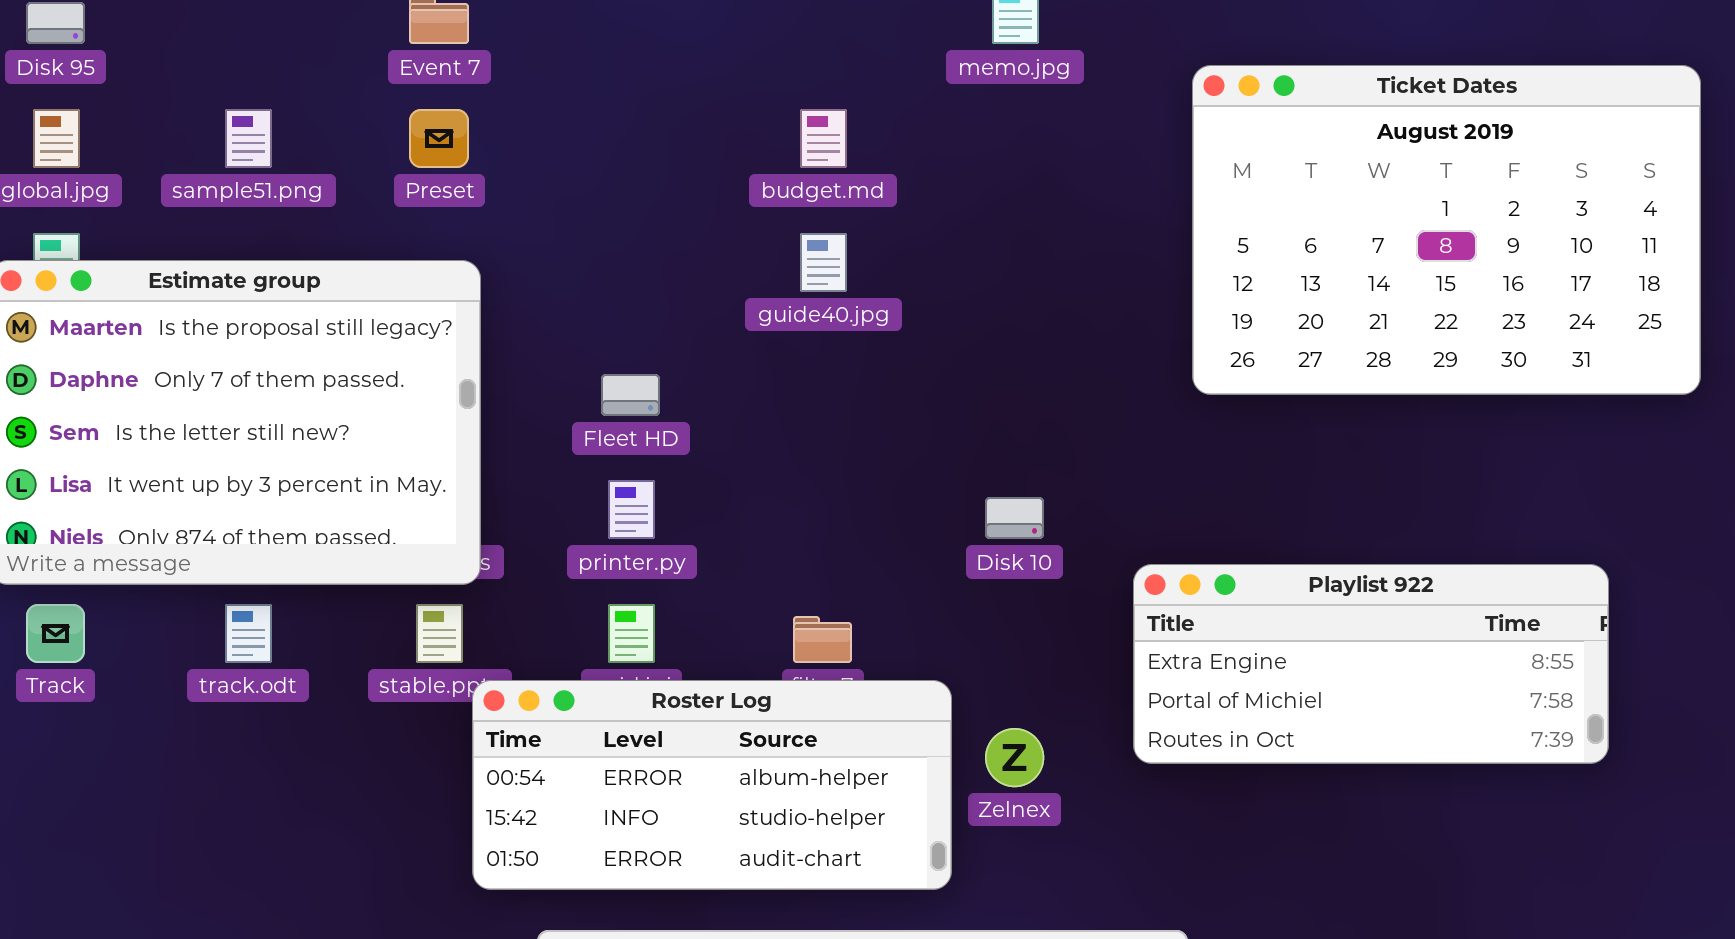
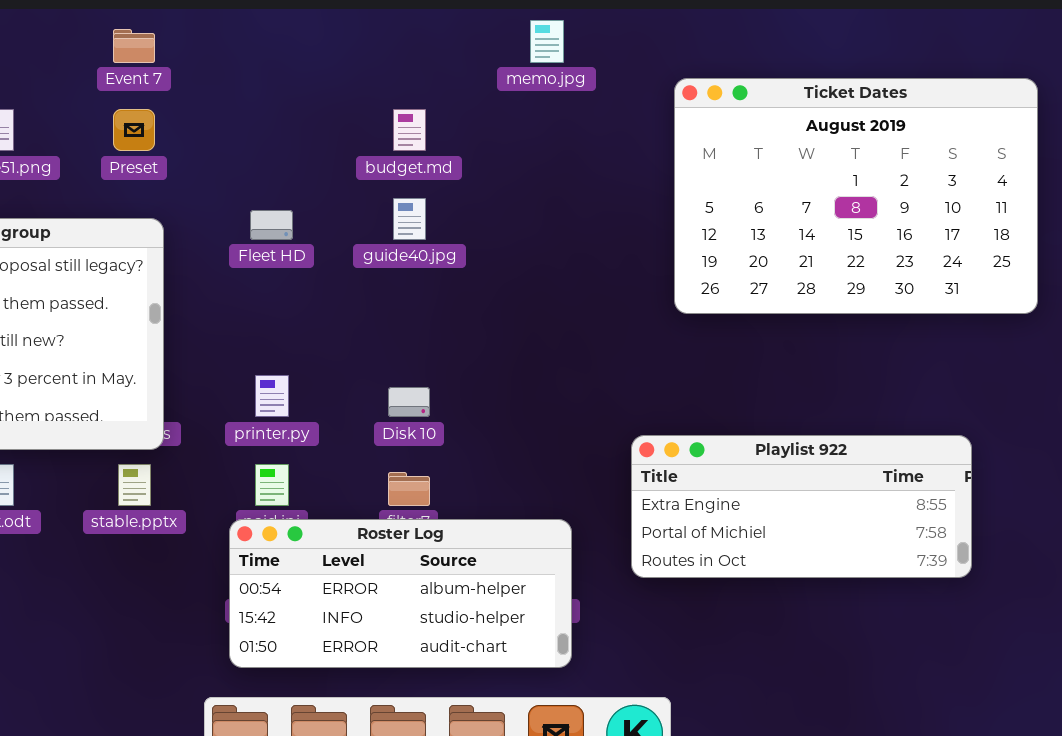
Fleet HD: [601,374,660,416] -> [250,210,293,240], moved
Disk 10: [985,497,1044,539] -> [388,387,430,417], moved
Roster Log: [472,680,952,890] -> [229,519,572,668], moved

